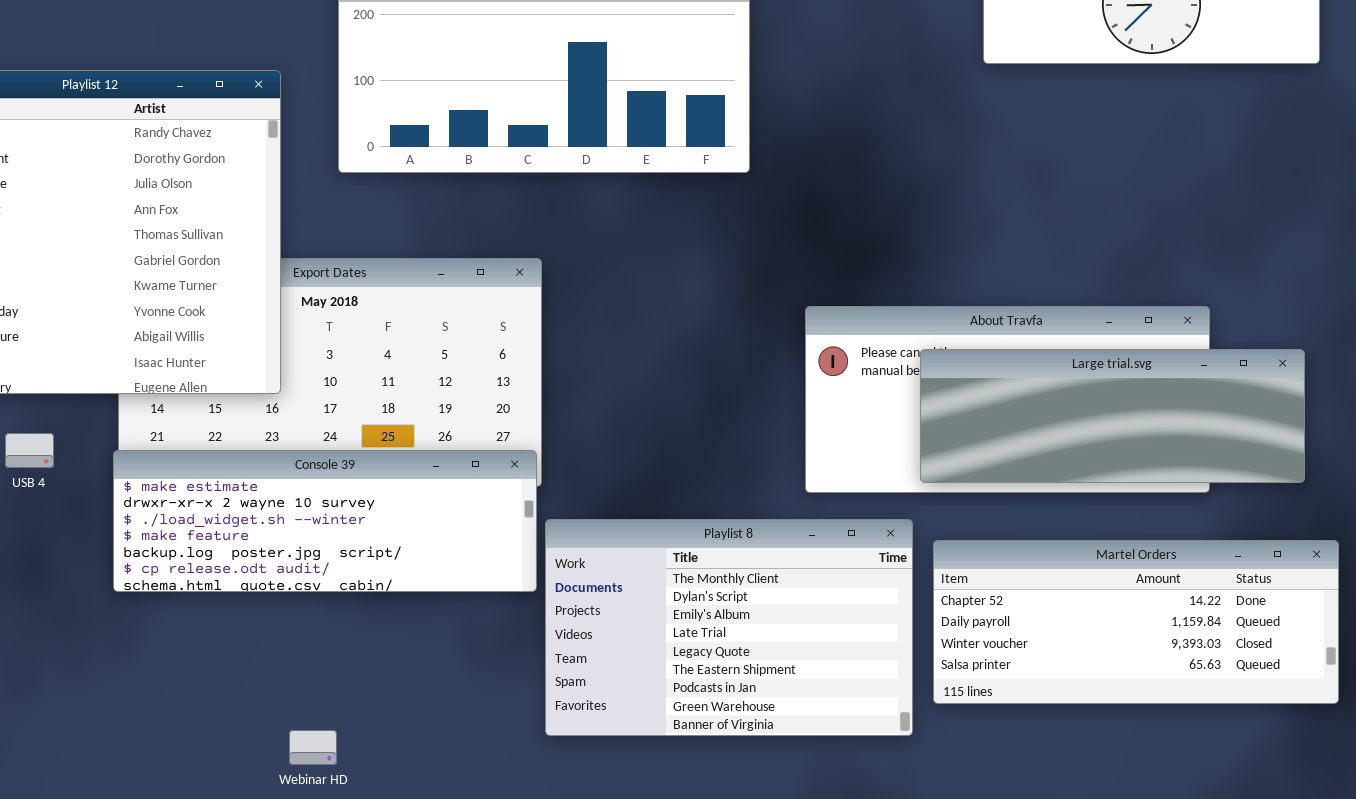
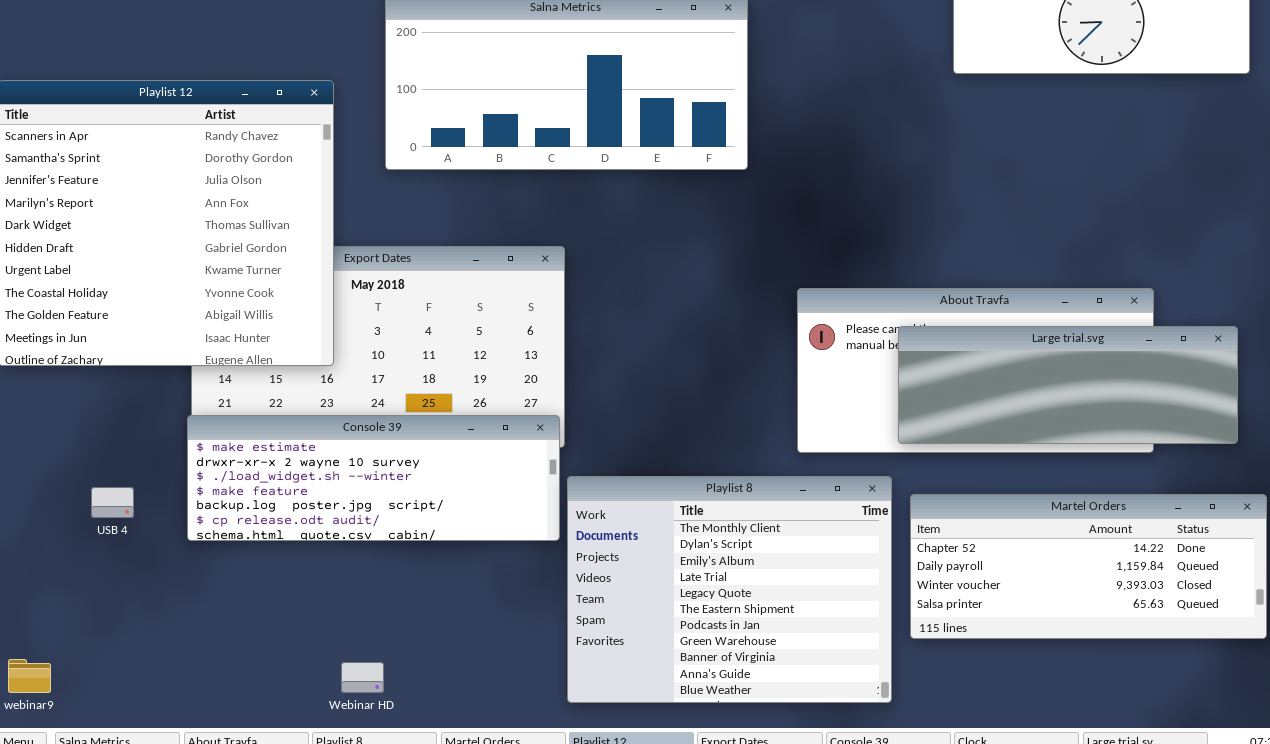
USB 4: [5,433,54,468] -> [91,487,134,518], moved
Playlist 8: [545,519,913,736] -> [567,476,892,703], resized

